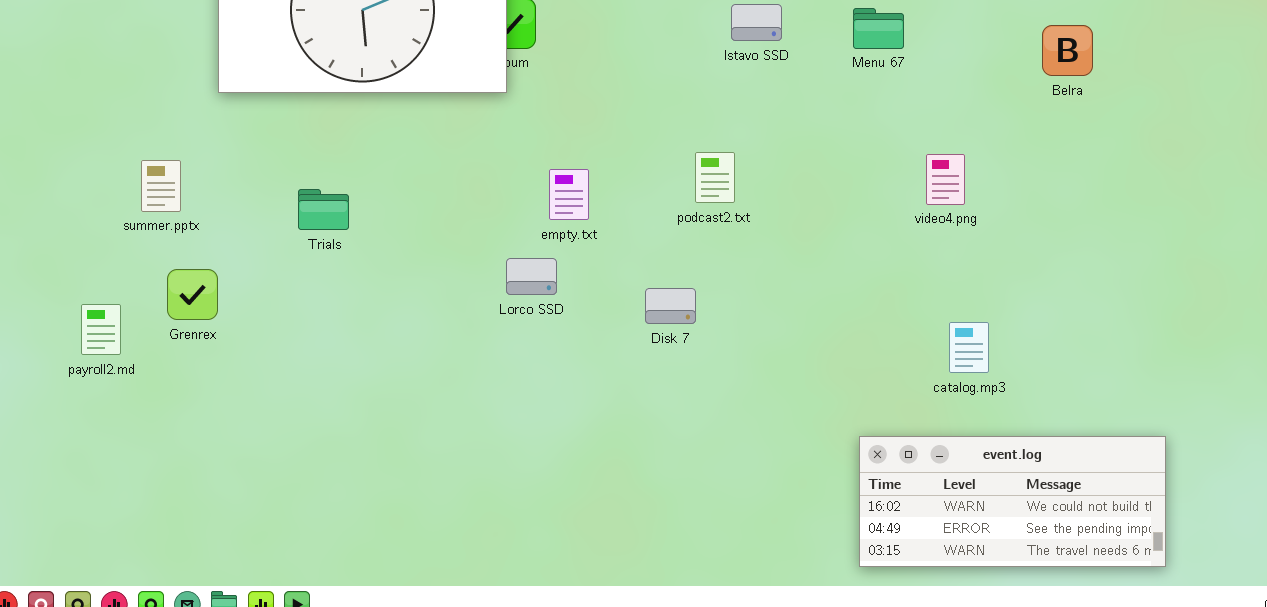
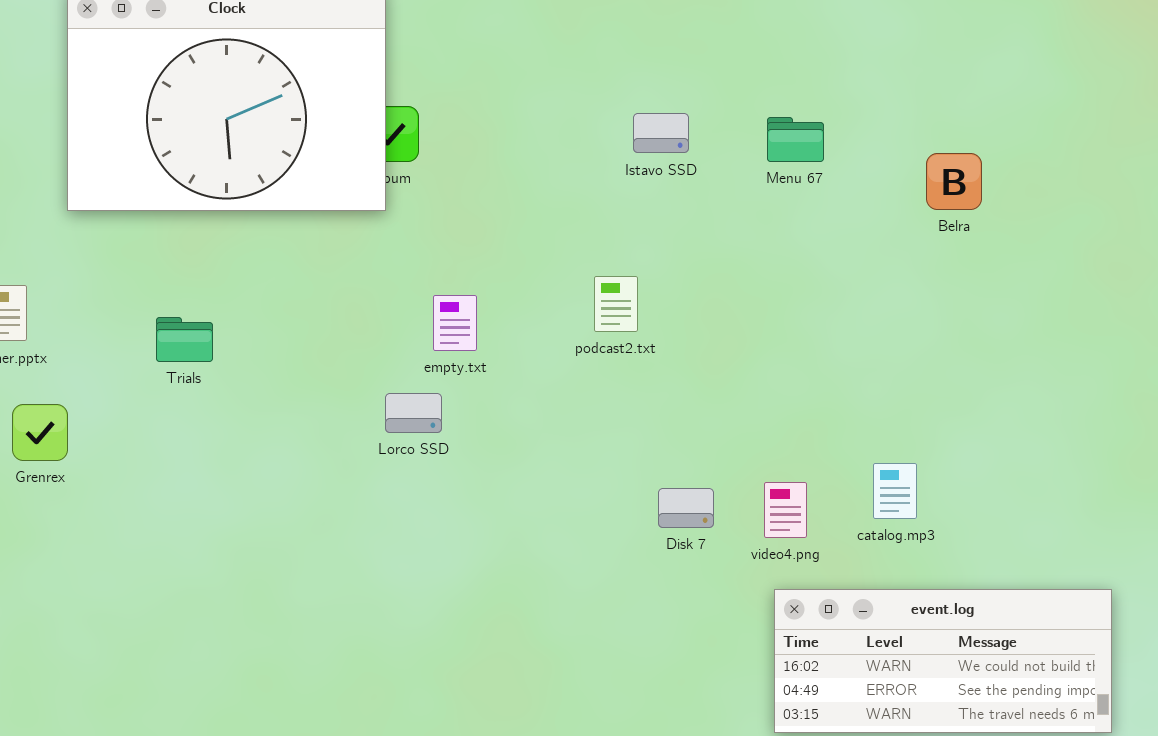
Belra: [1042,25,1093,76] -> [926,153,982,210], moved
video4.png: [926,154,965,205] -> [764,482,807,538], moved
Disk 7: [645,288,696,324] -> [658,488,714,528], moved

